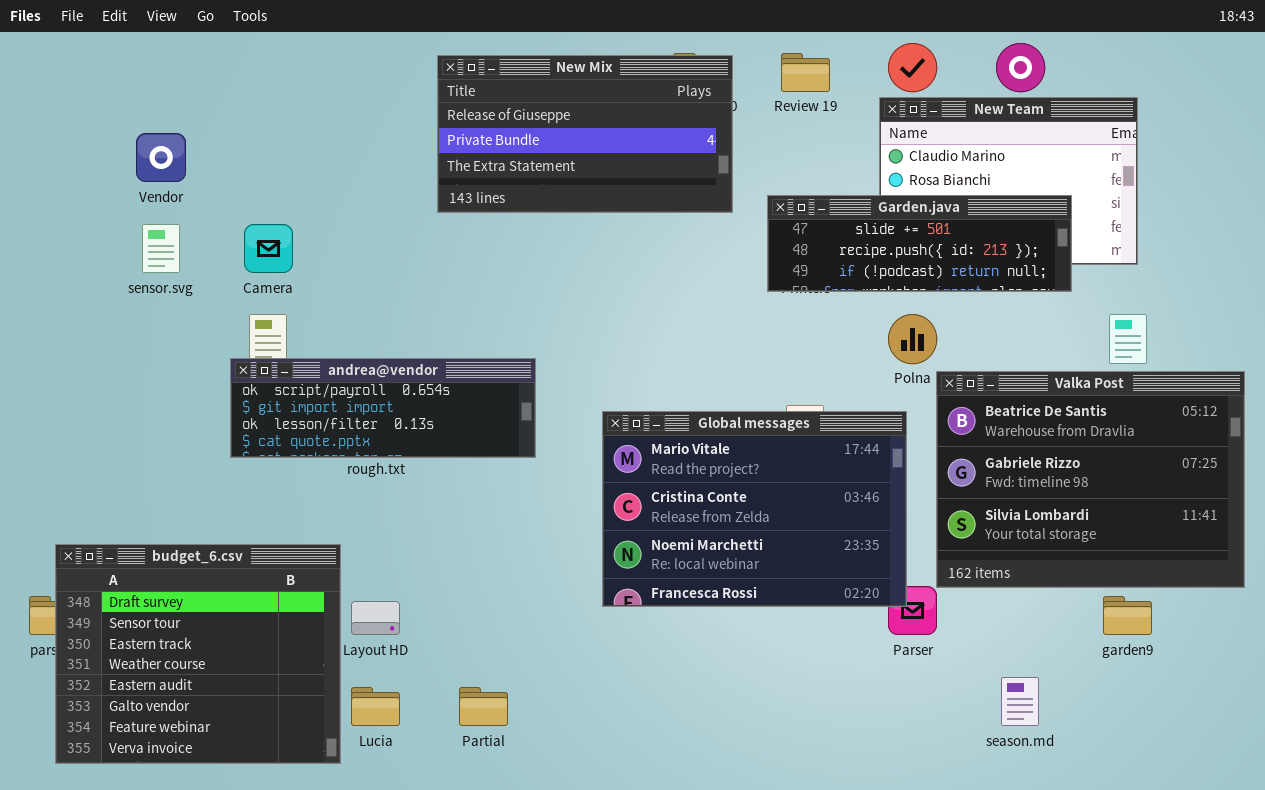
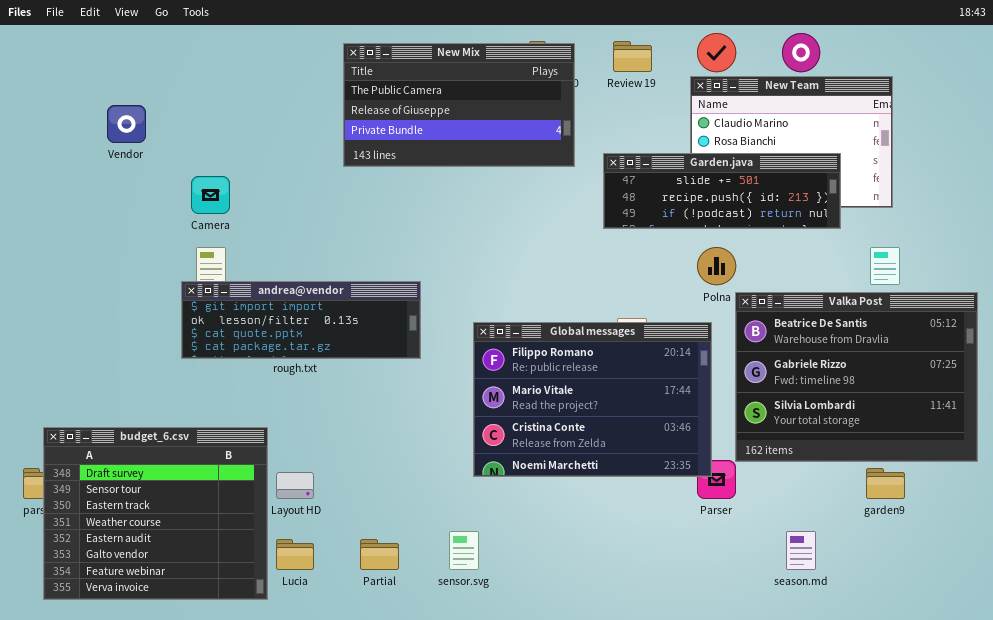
New Mix: [437,55,733,213] -> [343,43,575,167], scrolled up 1 row
sensor.svg: [142,224,180,273] -> [449,531,479,570], moved
andrea@vendor: [230,358,536,458] -> [181,281,421,359], scrolled down 1 row
Global messages: [602,411,907,607] -> [473,322,712,477], scrolled up 1 row

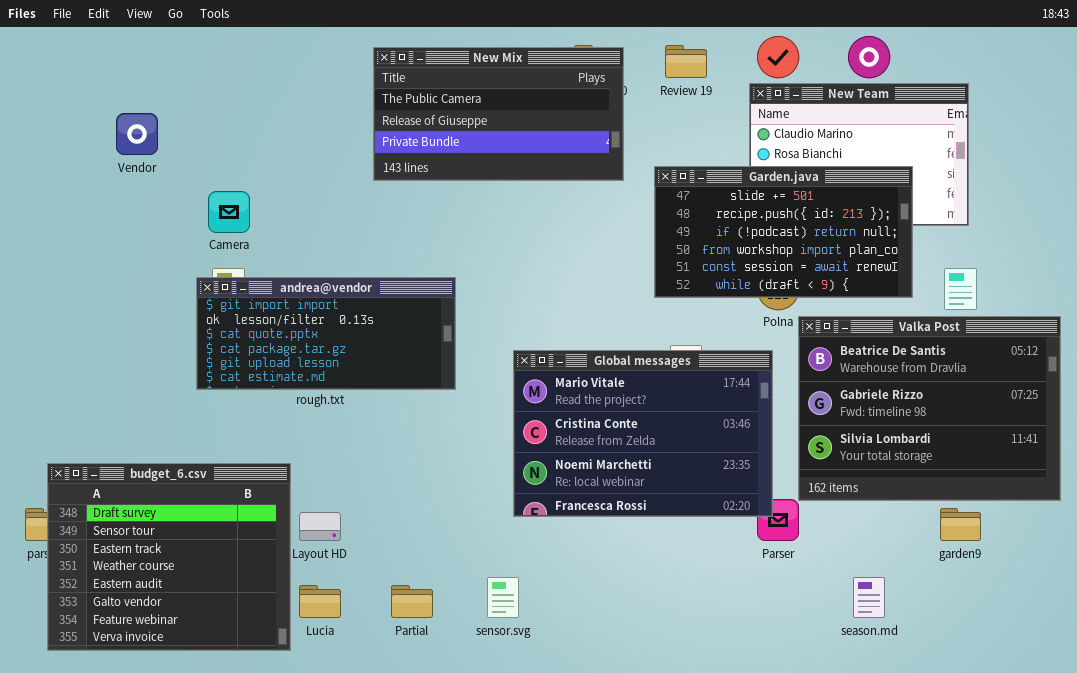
Garden.java: [603,153,841,229] -> [654,166,913,298], resized
andrea@vendor: [181,281,421,359] -> [196,277,456,390], resized
Global messages: [473,322,712,477] -> [513,350,773,517], scrolled down 1 row

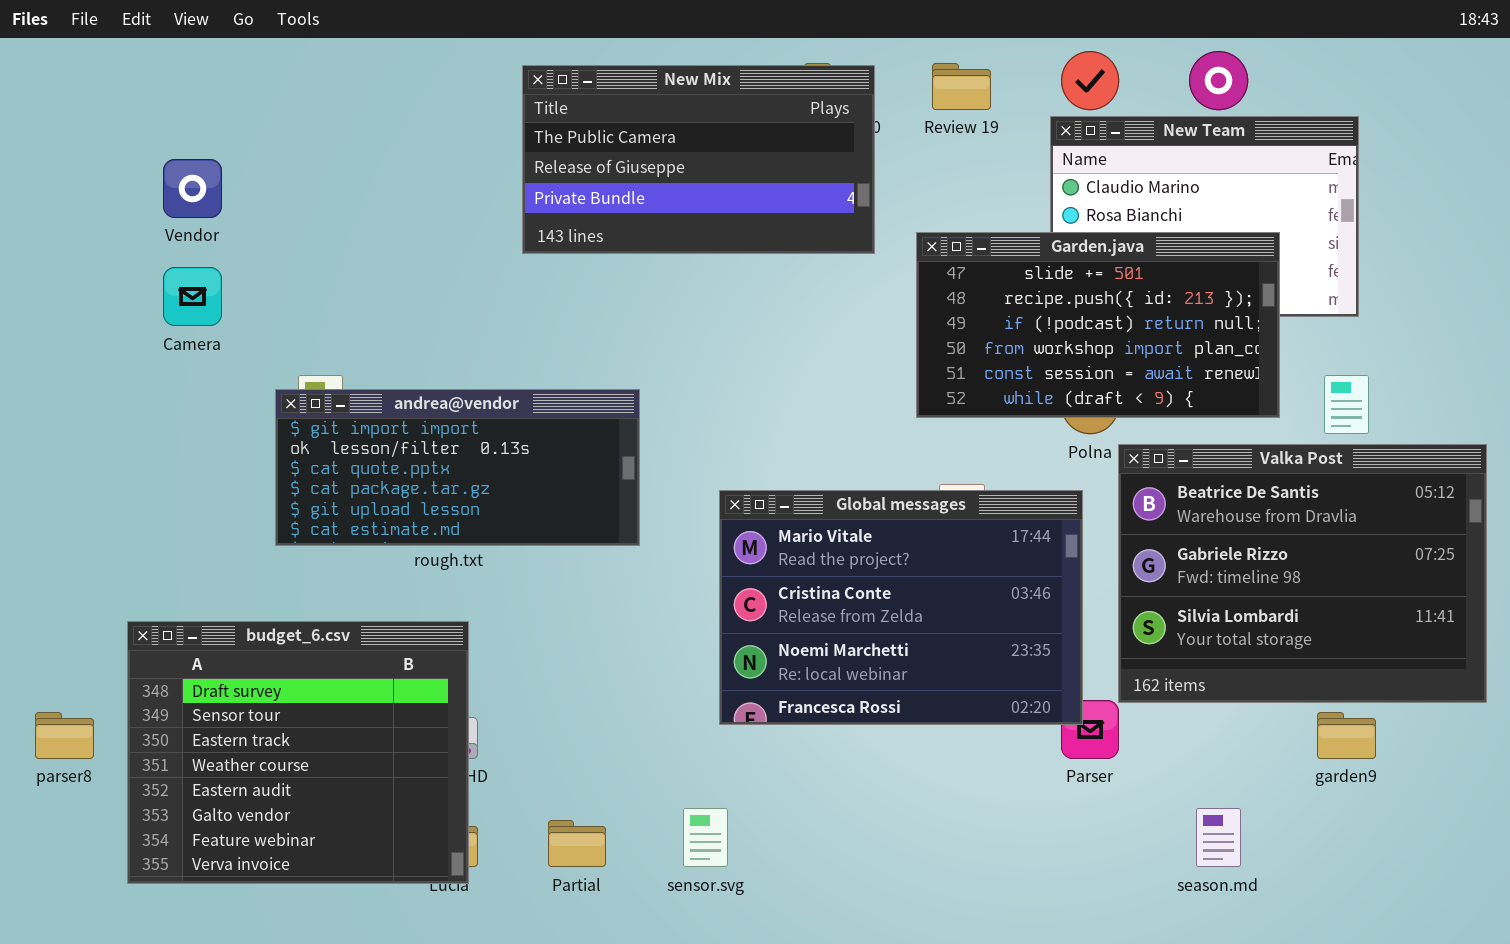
Camera: [208,191,250,233] -> [163,267,222,326], moved
budget_6.csv: [47,463,291,651] -> [127,621,469,884], moved

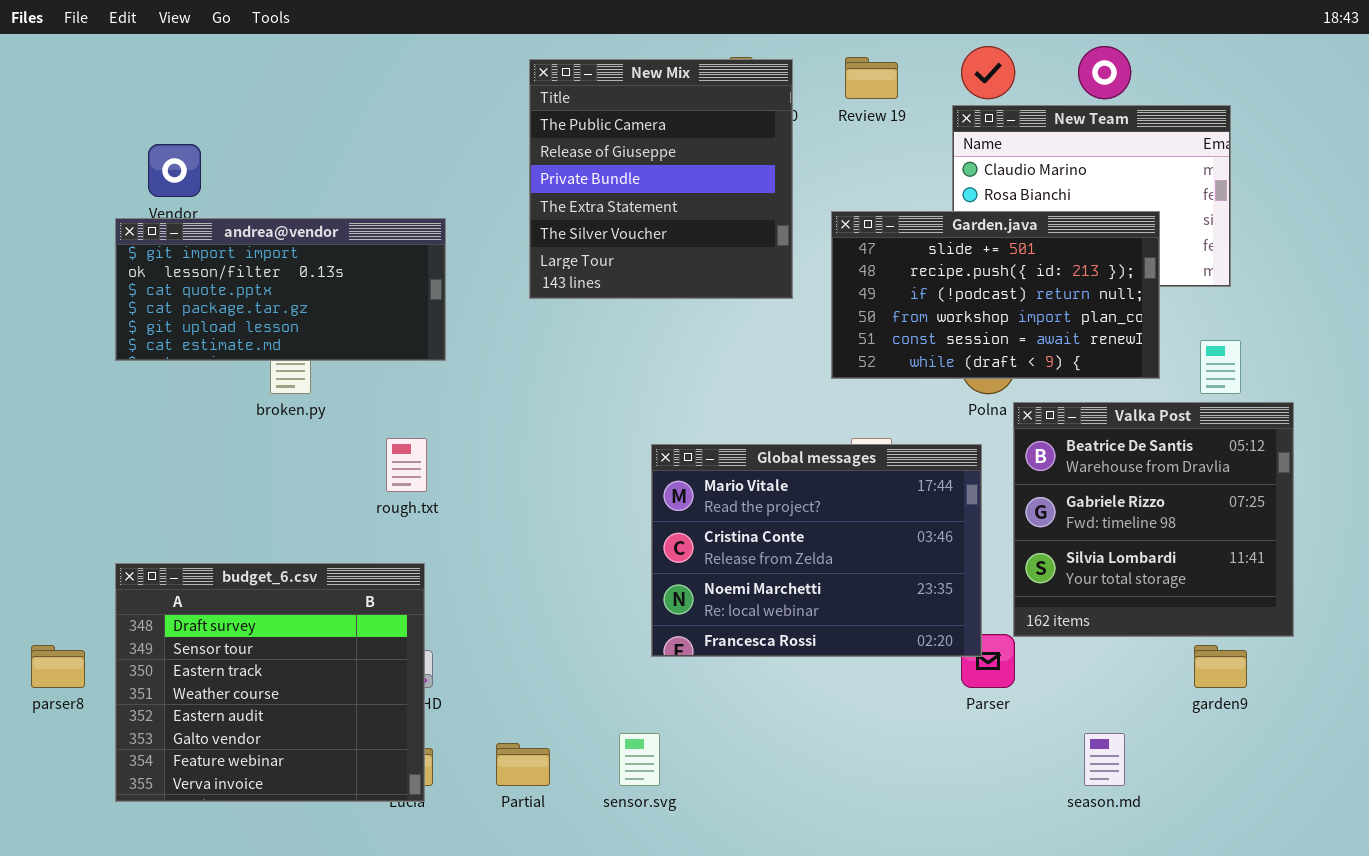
New Mix: [522,65,875,254] -> [529,59,793,299], resized
andrea@vendor: [275,389,640,546] -> [115,218,446,361], moved
Valka Post: [1118,444,1487,703] -> [1013,402,1294,637], resized

